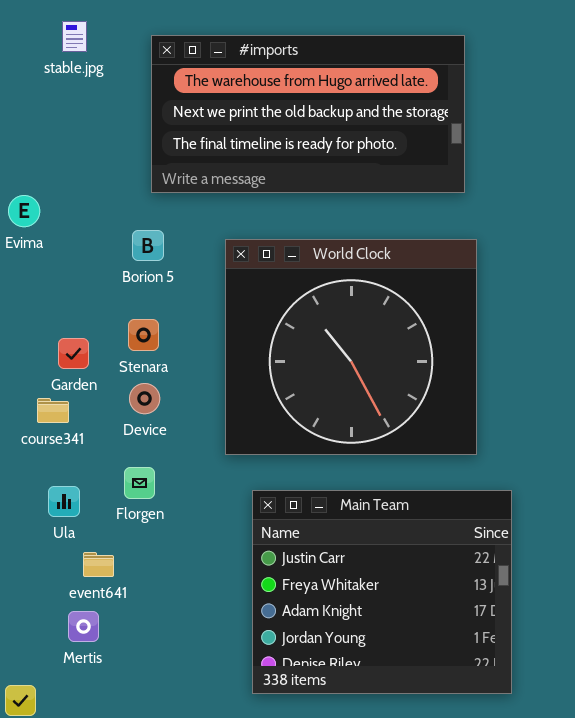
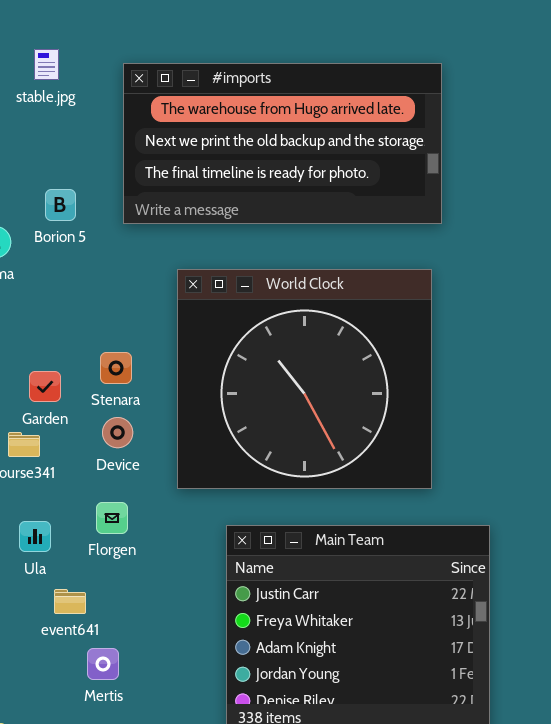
Borion 5: [132,230,164,261] -> [45,189,76,221], moved
World Clock: [225,239,477,455] -> [177,269,432,489], moved
Mertis: [68,611,99,642] -> [87,648,119,680], moved

